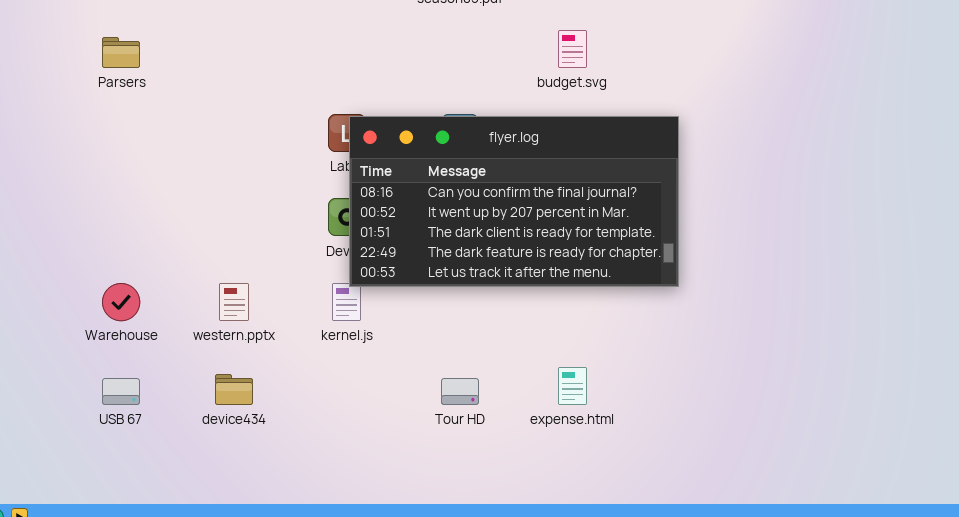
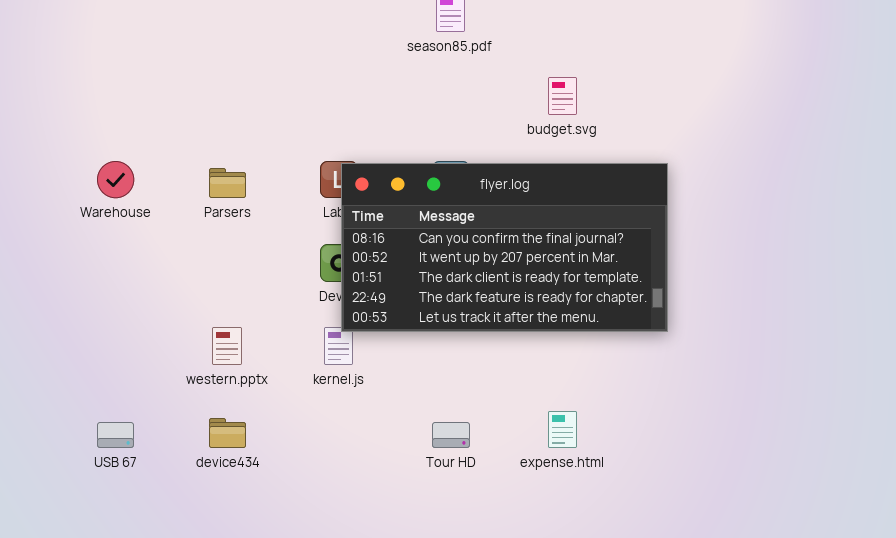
Parsers: [102,37,140,68] -> [209,168,246,198], moved
Warehouse: [102,283,140,321] -> [97,161,134,198], moved

